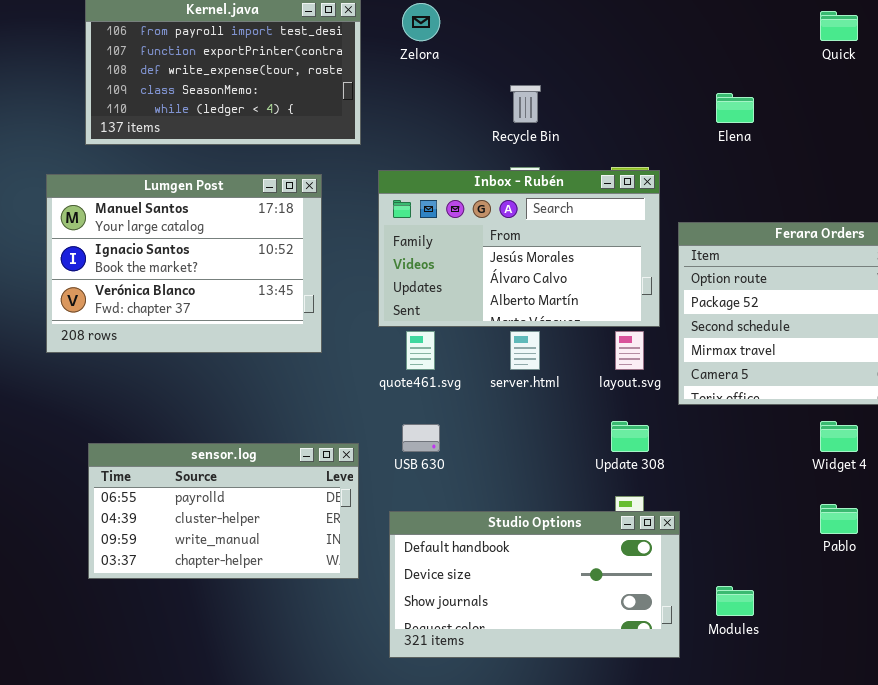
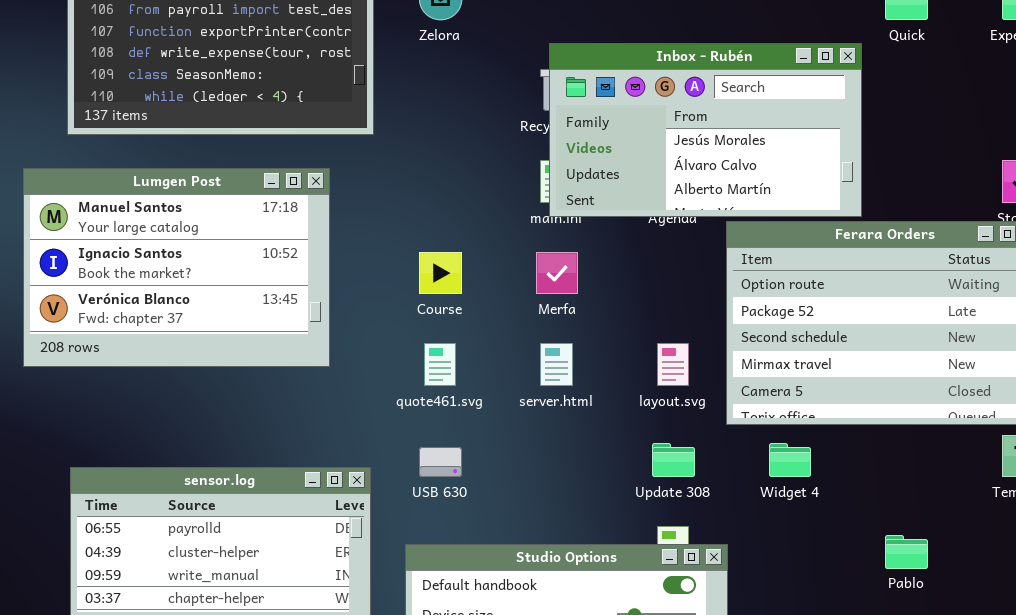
Inbox - Rubén: [378,170,660,327] -> [549,43,862,217], moved
Widget 4: [820,421,858,452] -> [769,443,811,477], moved

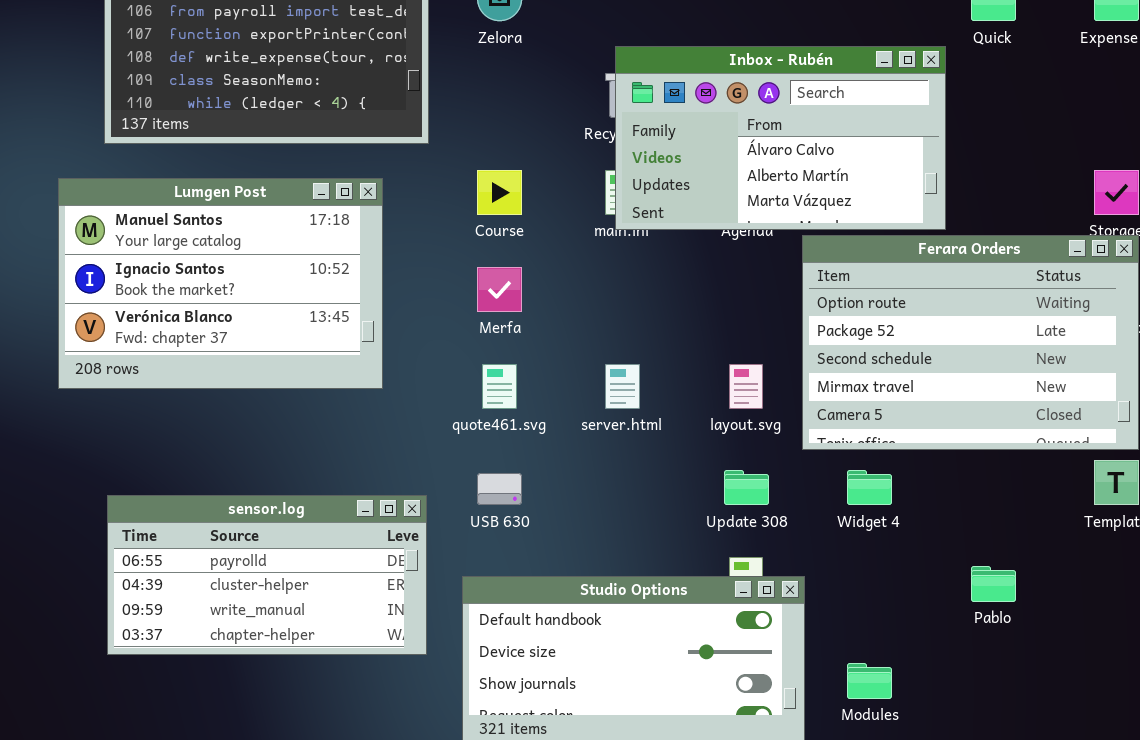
Inbox - Rubén: [549,43,862,217] -> [615,46,946,230], scrolled down 1 row
Course: [419,252,462,294] -> [477,170,522,215], moved
Merfa: [536,252,578,294] -> [477,267,522,312], moved

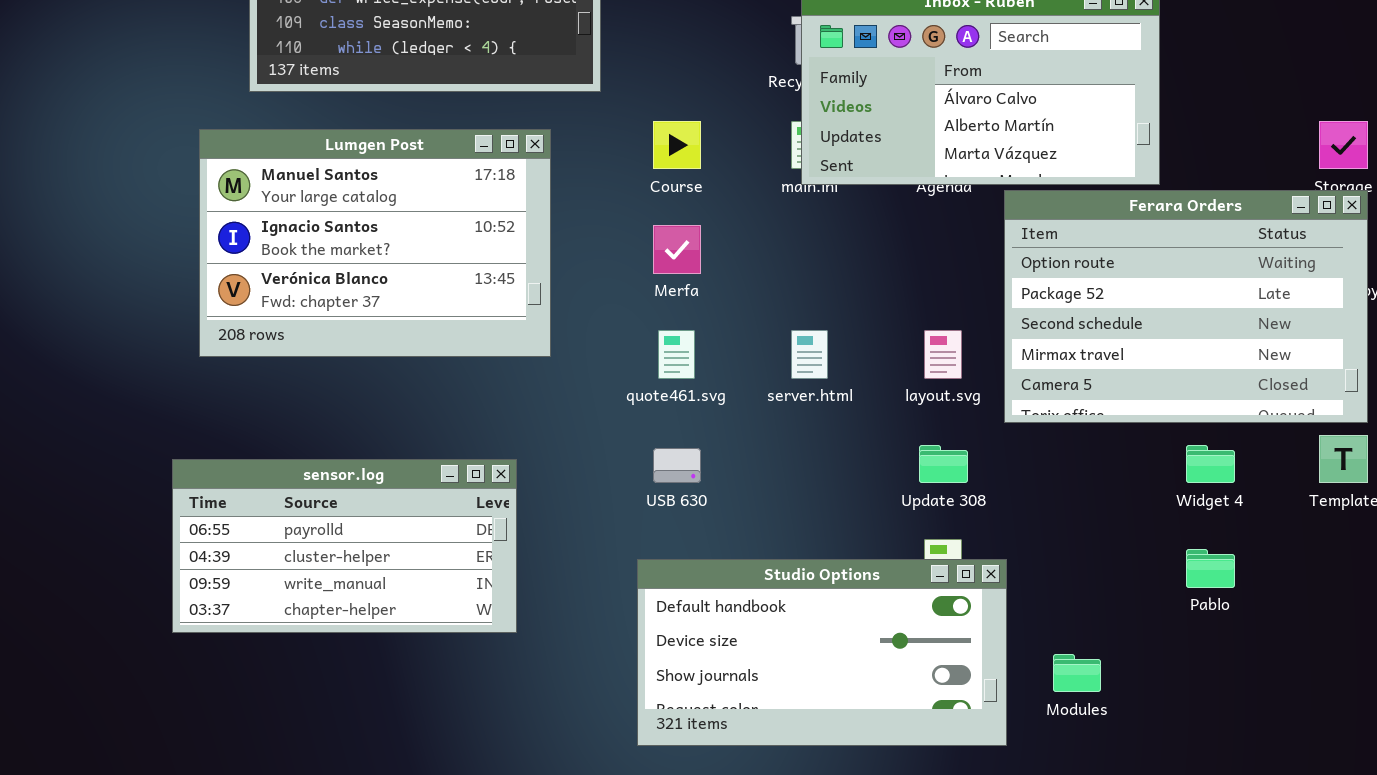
Widget 4: [847,470,892,505] -> [1186,445,1235,483], moved
sensor.log: [107,495,427,655] -> [172,459,517,633], moved

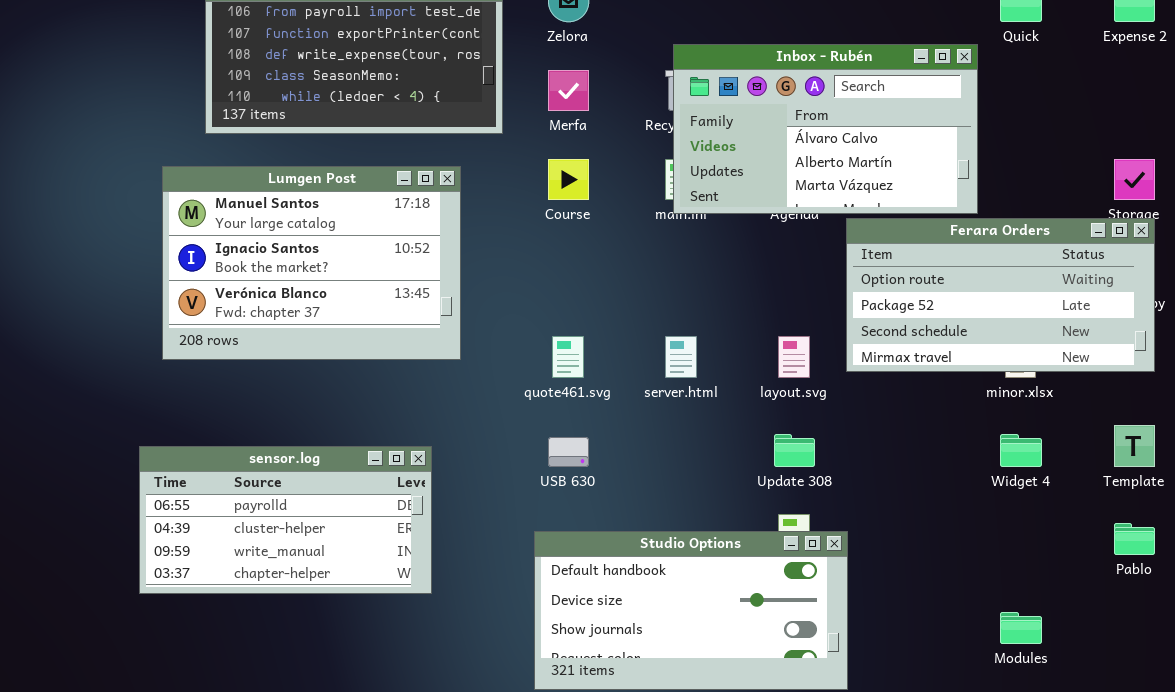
Ferara Orders: [1004,190,1368,423] -> [846,218,1155,372], resized
Merfa: [653,225,701,274] -> [548,70,589,111], moved
Pablo: [1186,549,1235,588] -> [1114,523,1155,555], moved
Modules: [1053,654,1101,692] -> [1000,612,1042,644], moved

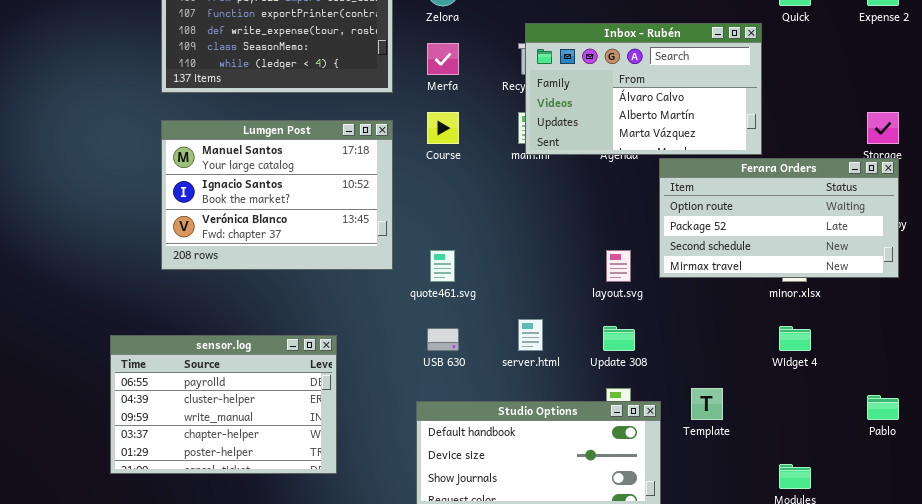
Lumgen Post: [162,166,461,360] -> [161,120,393,270], moved
server.html: [665,336,697,378] -> [518,319,543,351], moved
Template: [1114,425,1155,467] -> [691,388,723,420], moved
sensor.log: [139,446,432,594] -> [110,335,337,474], resized

